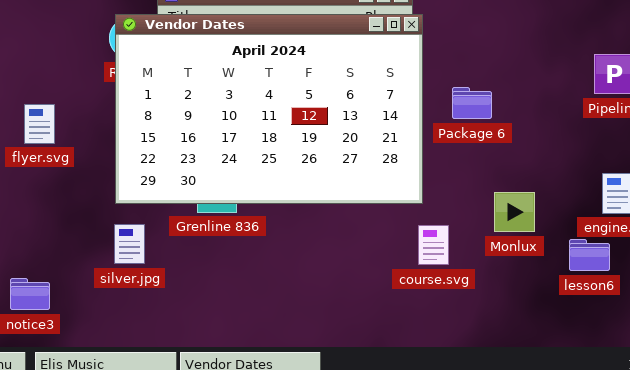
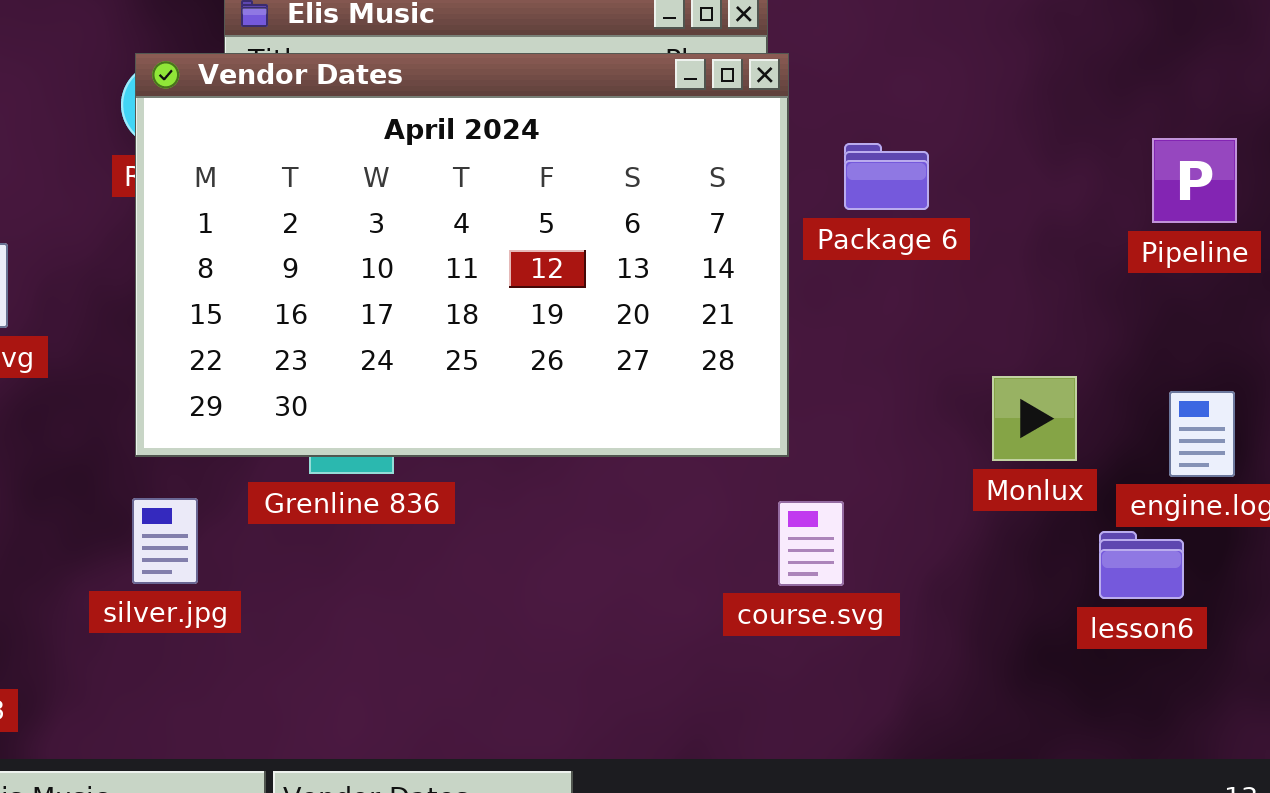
Package 6: [452,87,492,119] -> [844,143,929,210], moved
Monlux: [494,192,535,232] -> [992,376,1077,461], moved

